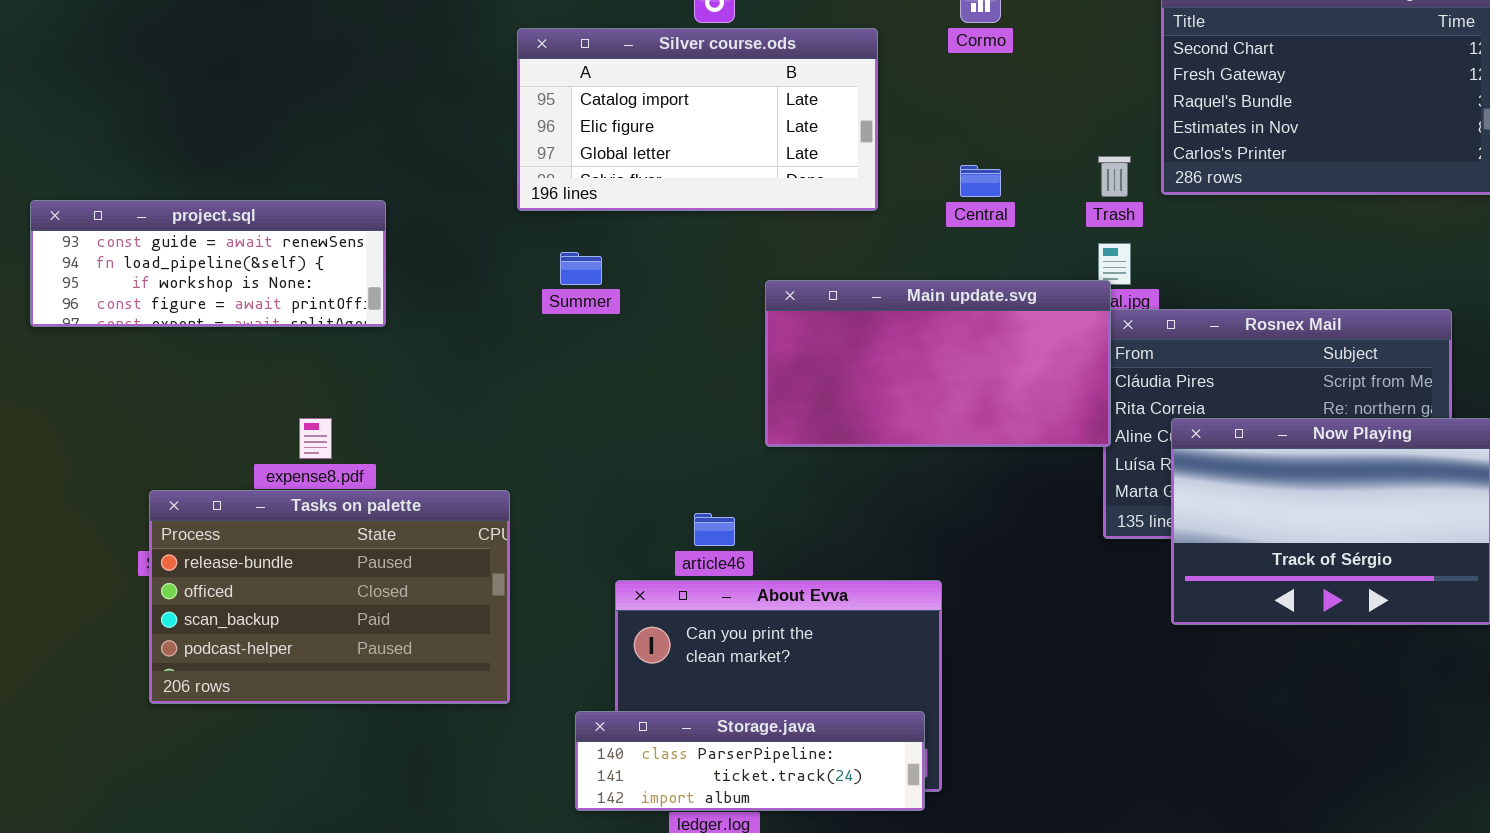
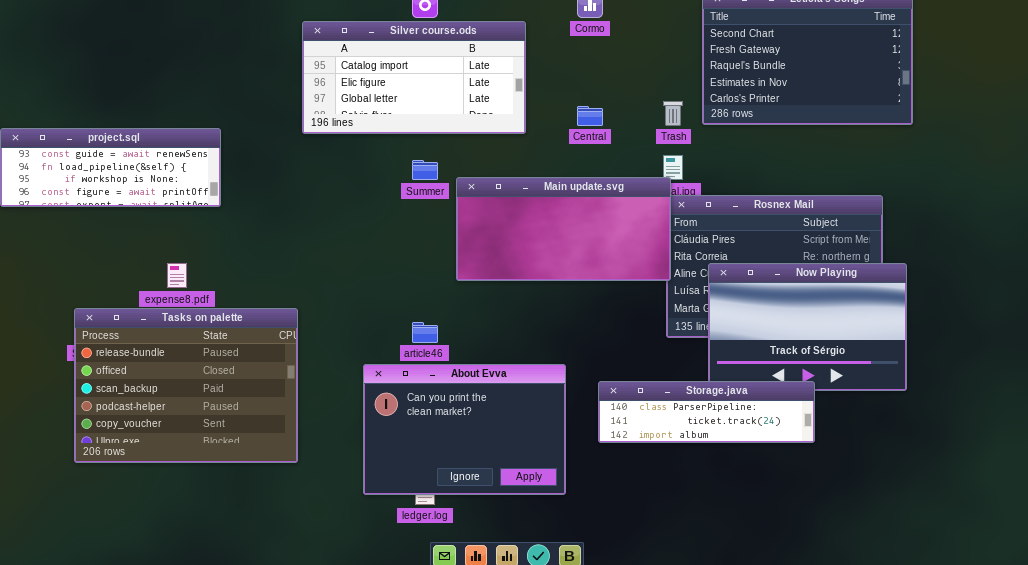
Summer: [560,252,602,285] -> [412,160,438,180], moved
Tasks on palette: [149,490,510,704] -> [74,308,298,463], resized
Storage.java: [575,711,925,811] -> [598,381,815,443], moved

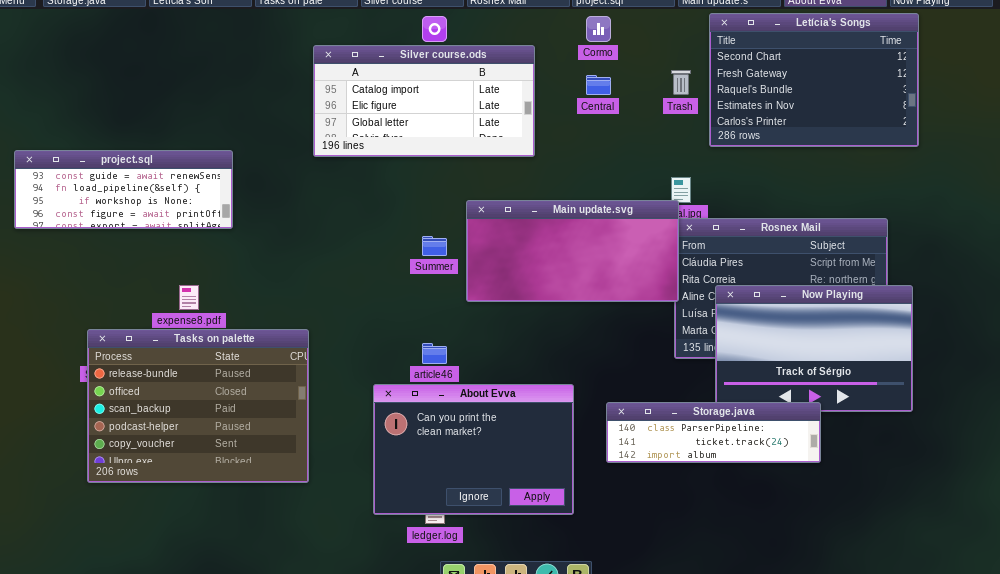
Trash: [663,101,683,126] -> [671,70,691,95], moved
Central: [577,106,603,126] -> [586,75,611,95], moved
Summer: [412,160,438,180] -> [422,236,447,256], moved

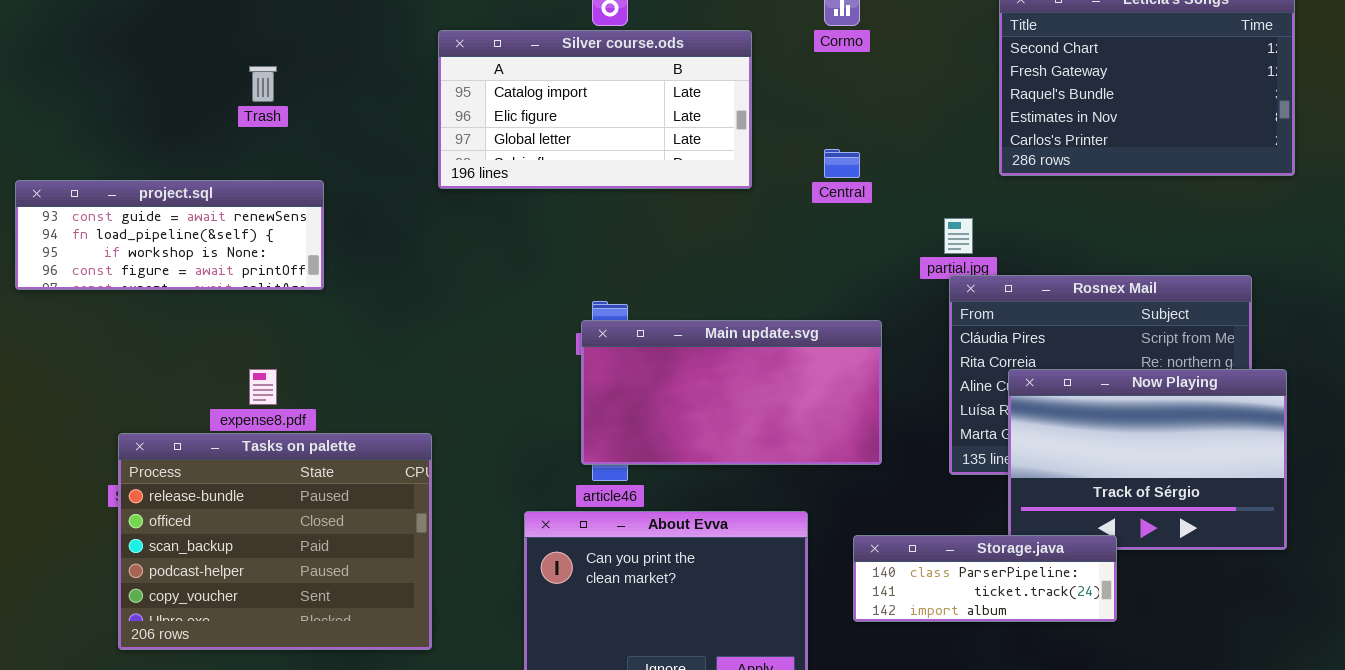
Trash: [671,70,691,95] -> [249,66,277,102], moved
Central: [586,75,611,95] -> [824,149,860,178], moved
Main update.svg: [466,200,679,302] -> [581,320,882,465], moved
Storage.java: [606,402,821,463] -> [853,535,1117,622], resized

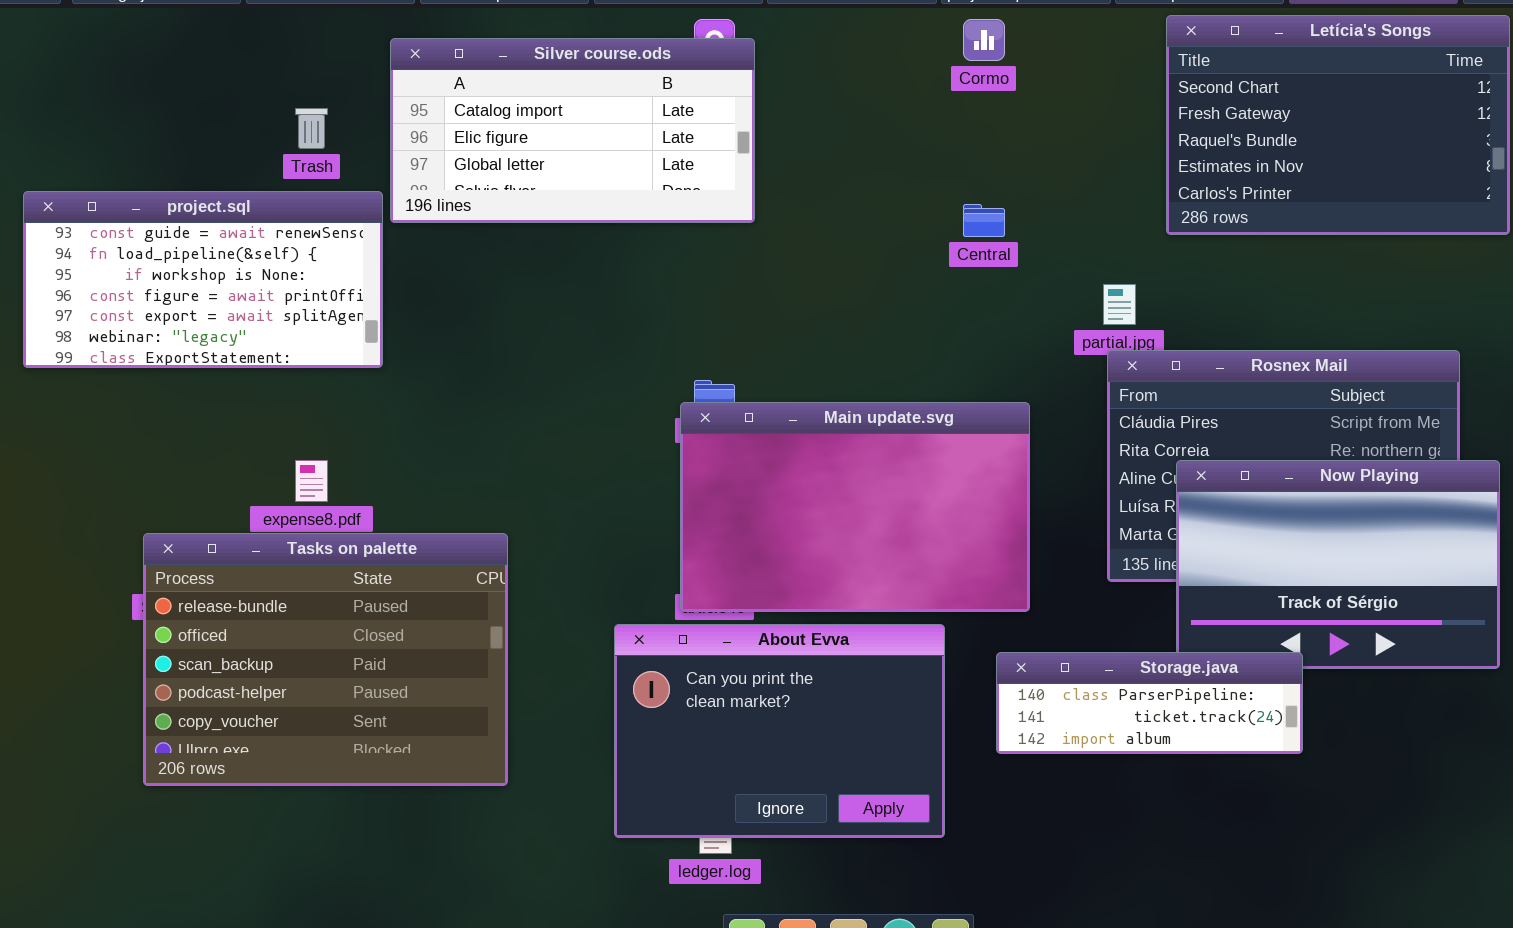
Silver course.ods: [438,30,752,189] -> [390,38,755,223], moved
project.sql: [15,180,324,290] -> [23,191,383,368], resized
Main update.svg: [581,320,882,465] -> [680,402,1030,612], resized

